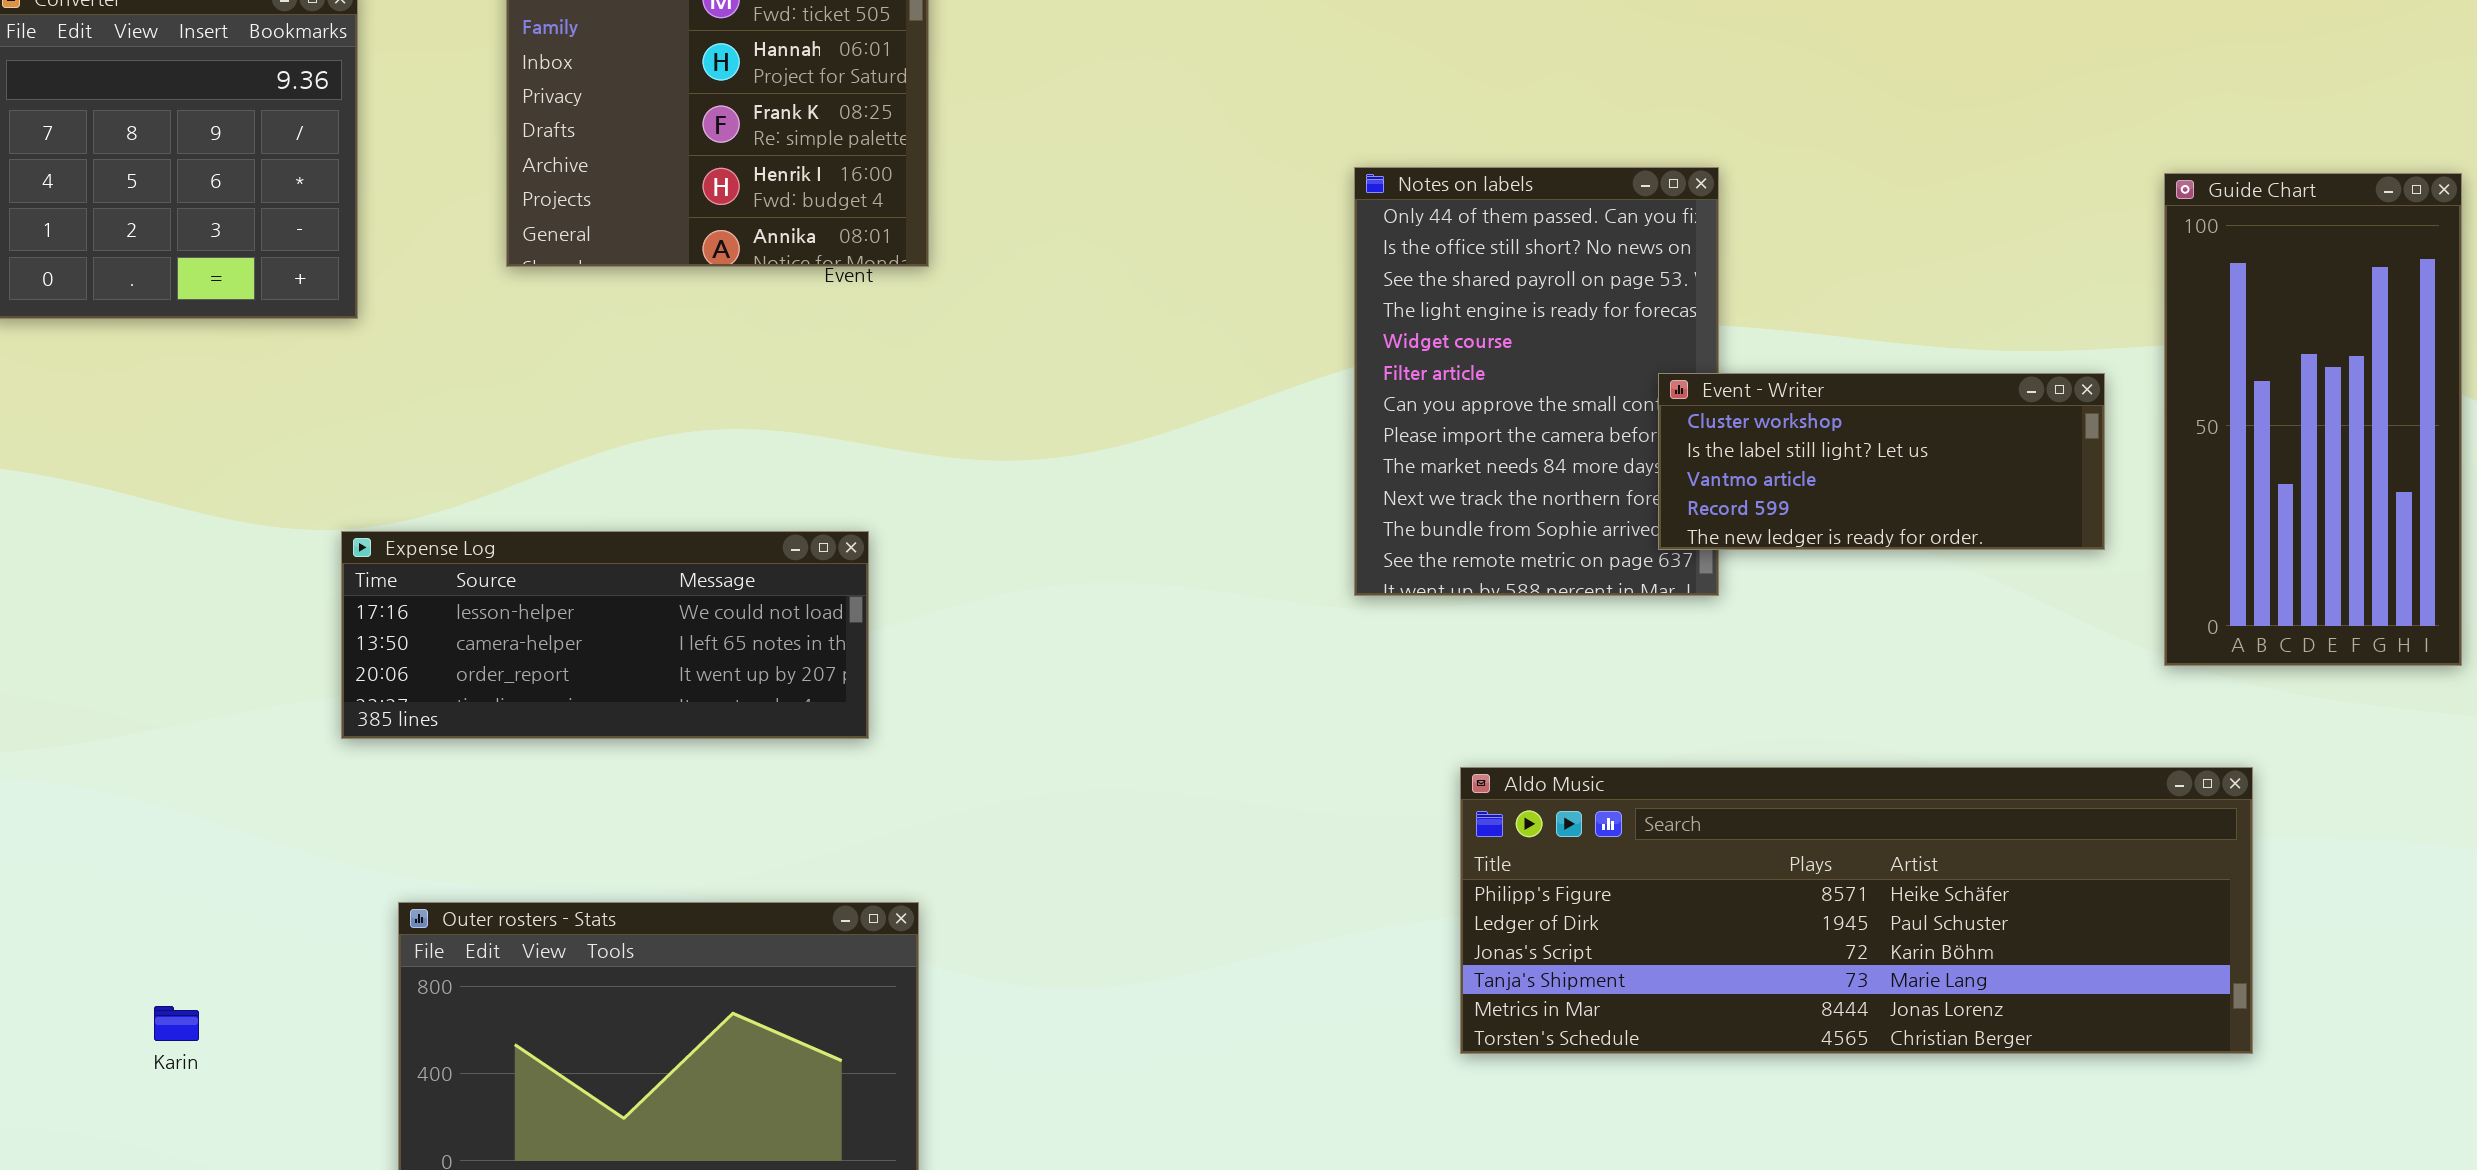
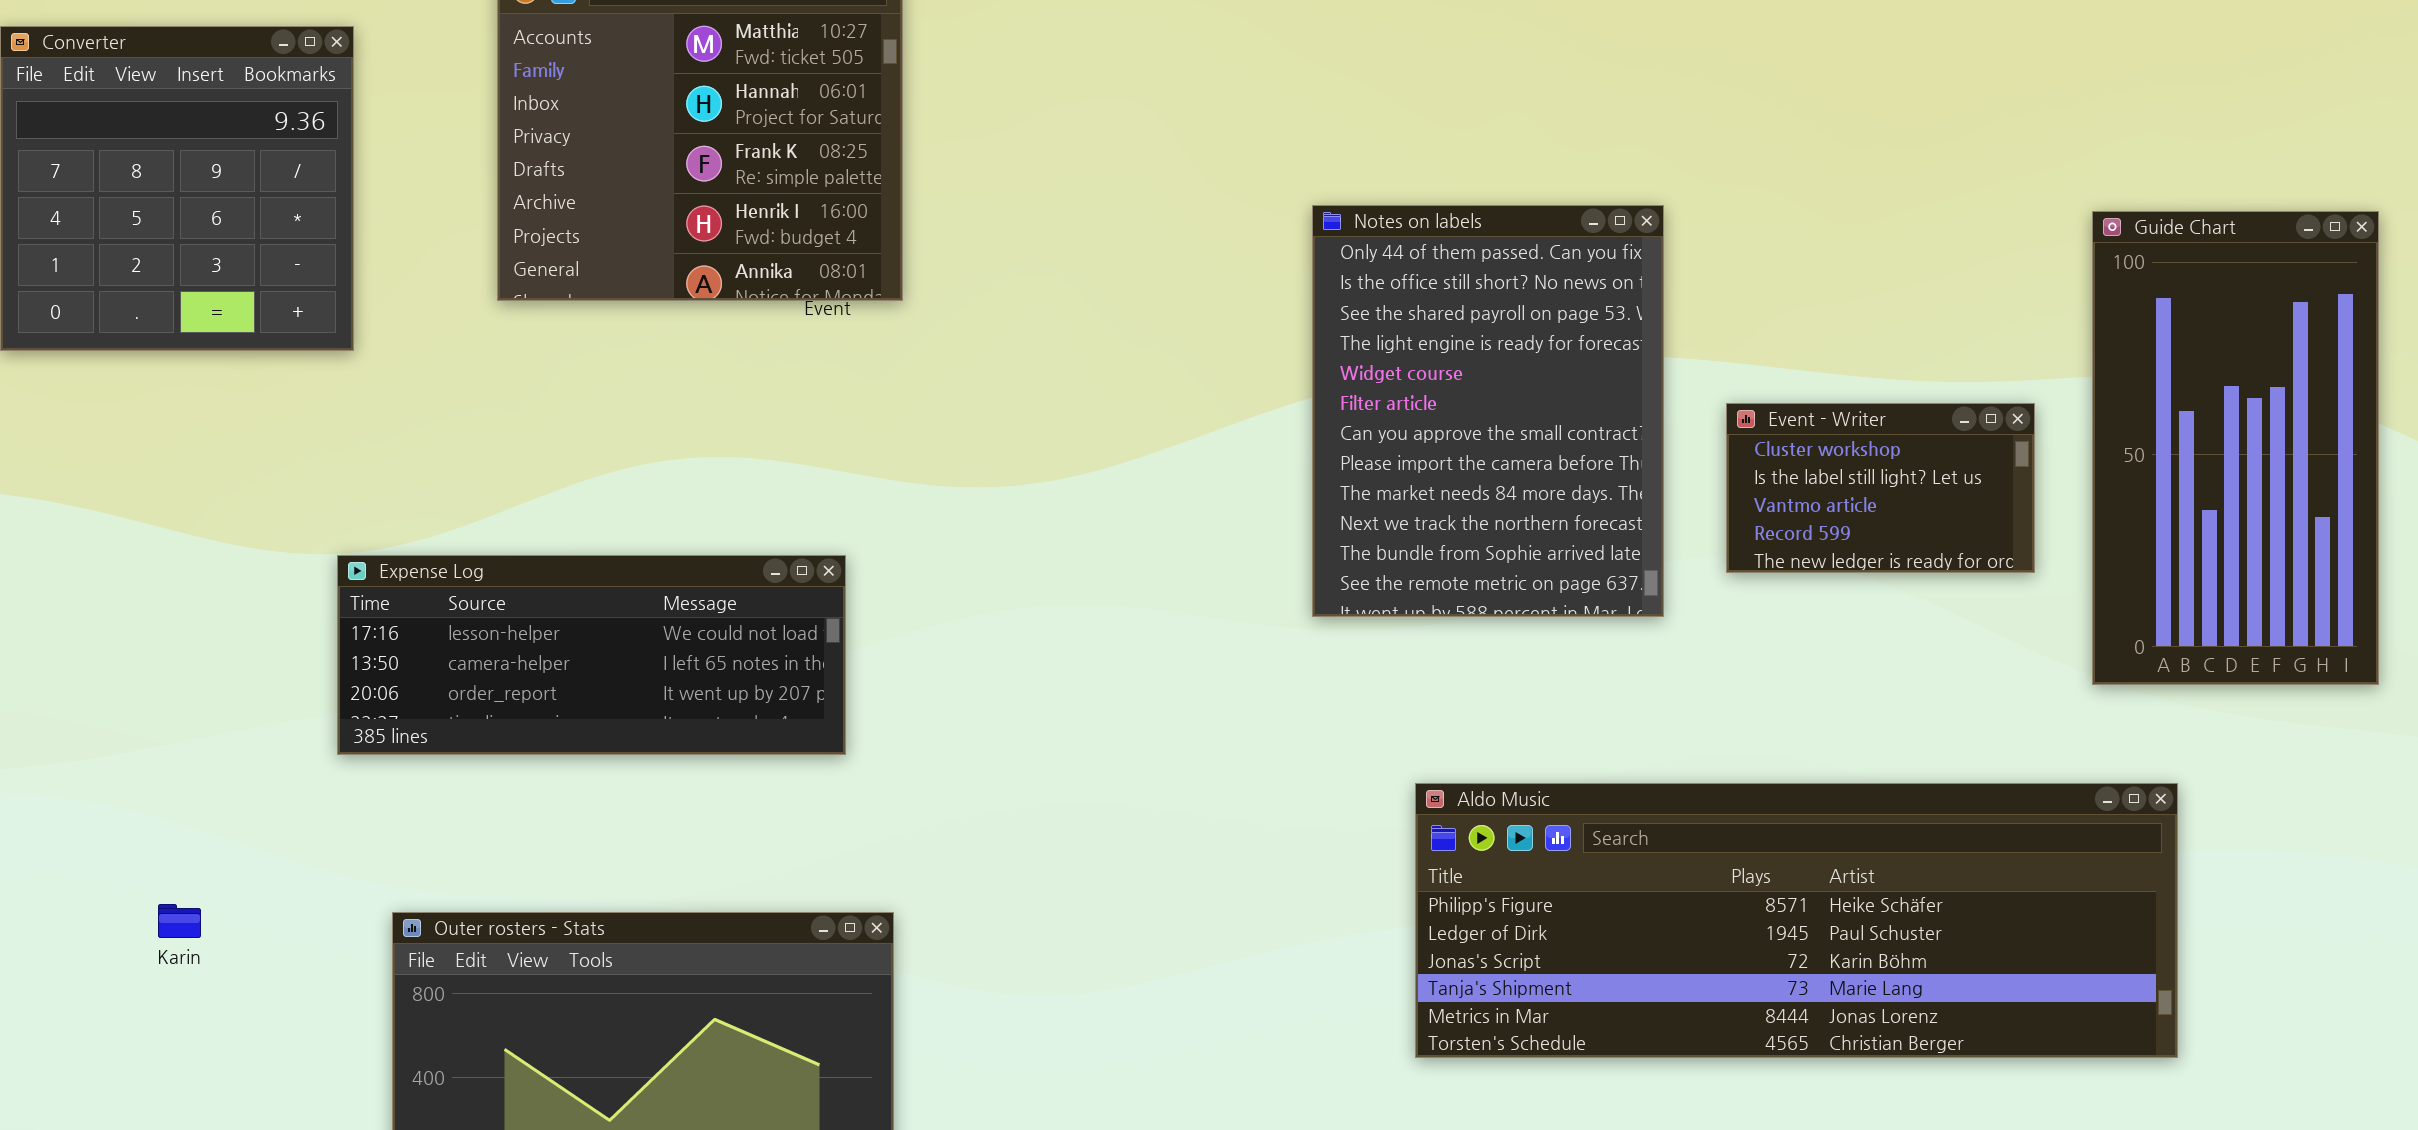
Event - Writer: [1658,373,2105,550] -> [1726,403,2035,573], resized
Karin: [154,1006,199,1041] -> [158,904,201,938], moved

